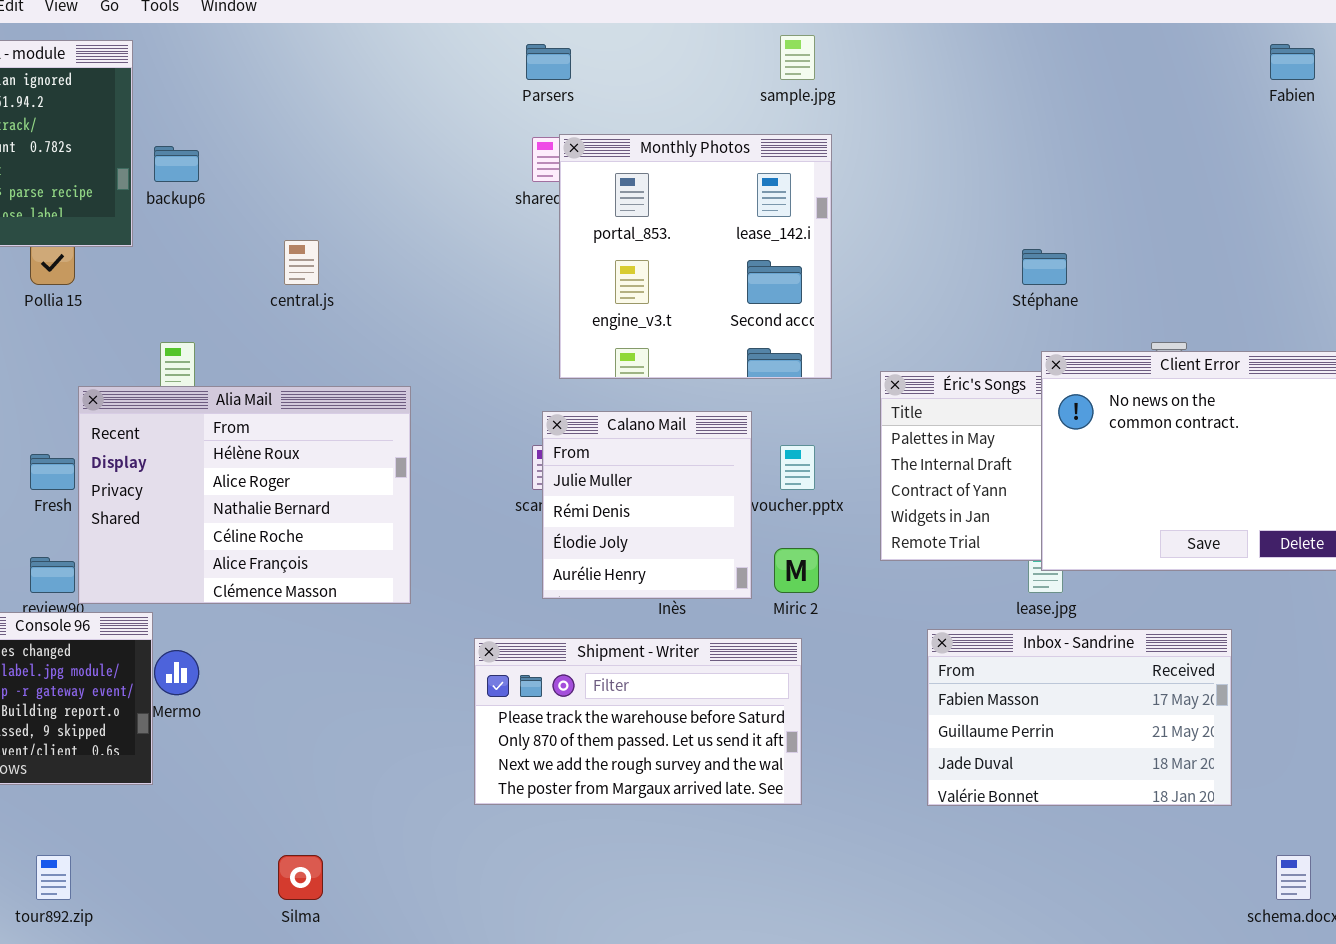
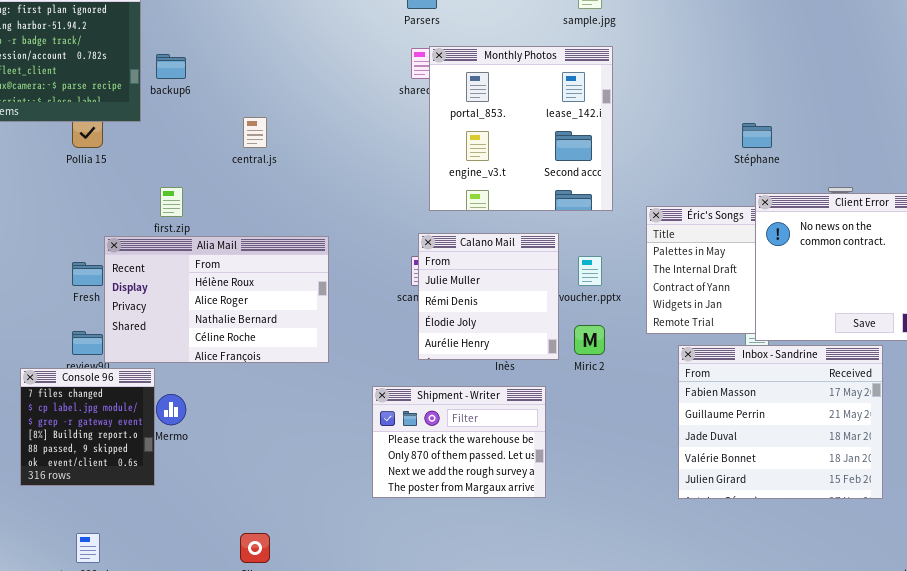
Alia Mail: [78,386,411,604] -> [104,236,329,363], resized
Inbox - Sandrine: [927,629,1232,806] -> [678,345,883,499], resized
Shipment - Writer: [474,638,802,805] -> [372,386,546,498], resized

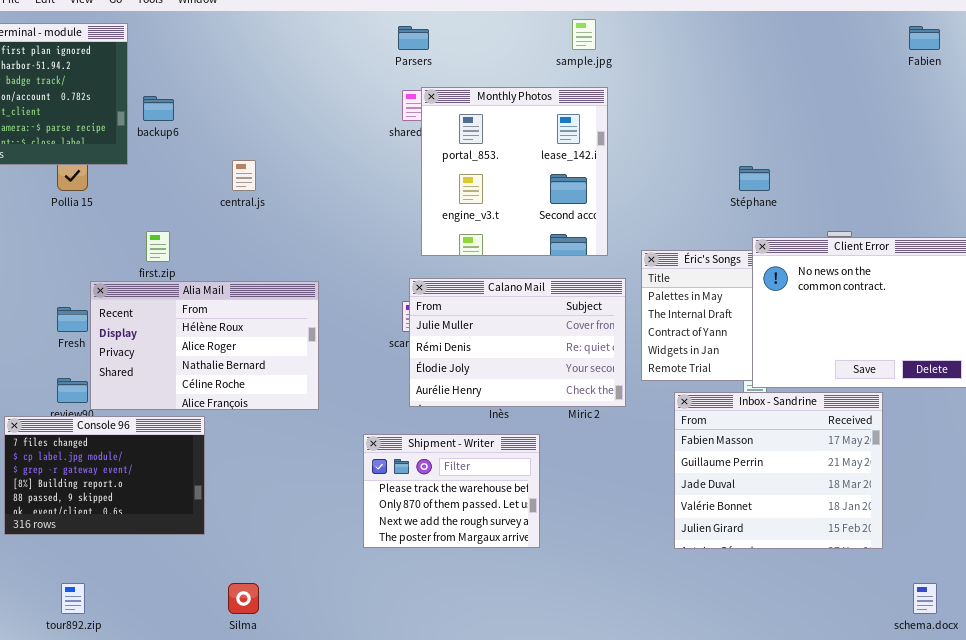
Calano Mail: [418,233,559,360] -> [409,278,626,407], resized
Console 96: [20,368,155,486] -> [4,416,205,535], resized

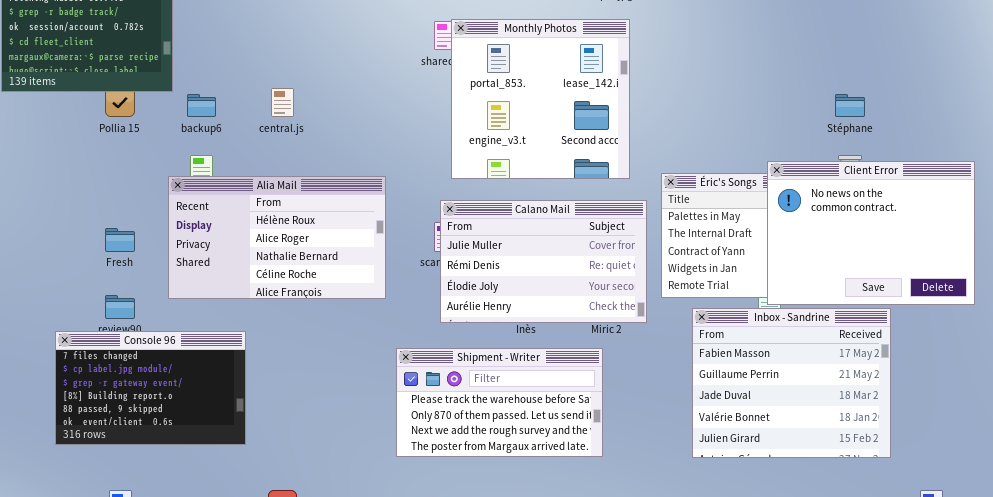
backup6: [143,96,174,121] -> [187,94,216,117], moved
Stéphane: [739,166,770,191] -> [835,94,865,117], moved
Alia Mail: [90,281,319,410] -> [168,176,386,299], moved
Shipment - Writer: [363,434,540,548] -> [396,348,603,457], resized

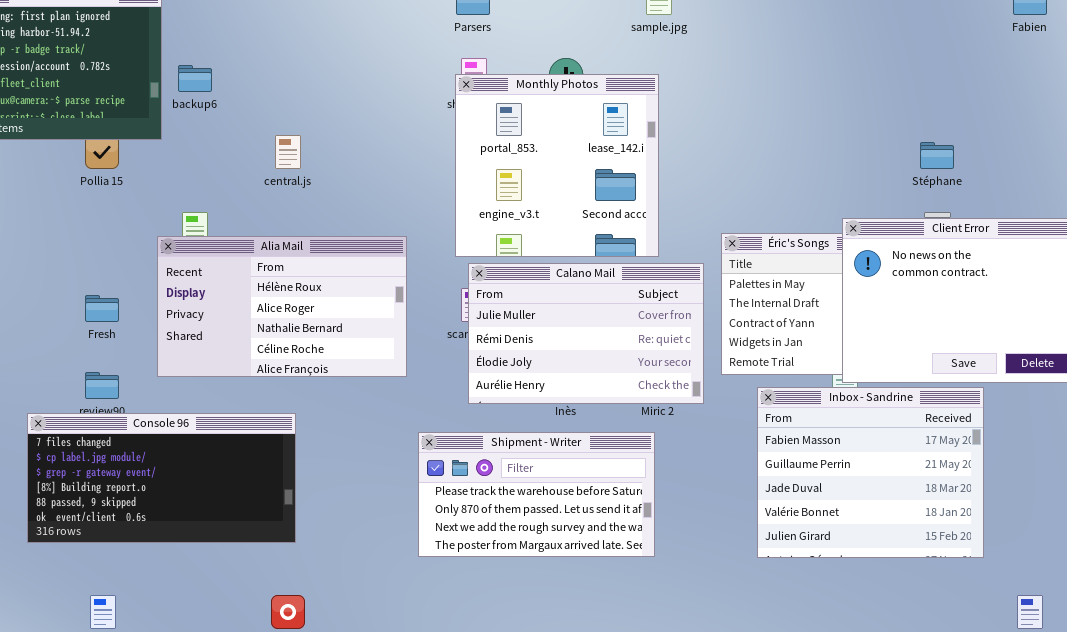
Monthly Photos: [451,19,630,179] -> [455,74,659,257], moved
backup6: [187,94,216,117] -> [178,65,212,92], moved
Console 96: [55,331,246,445] -> [27,413,296,543], resized

